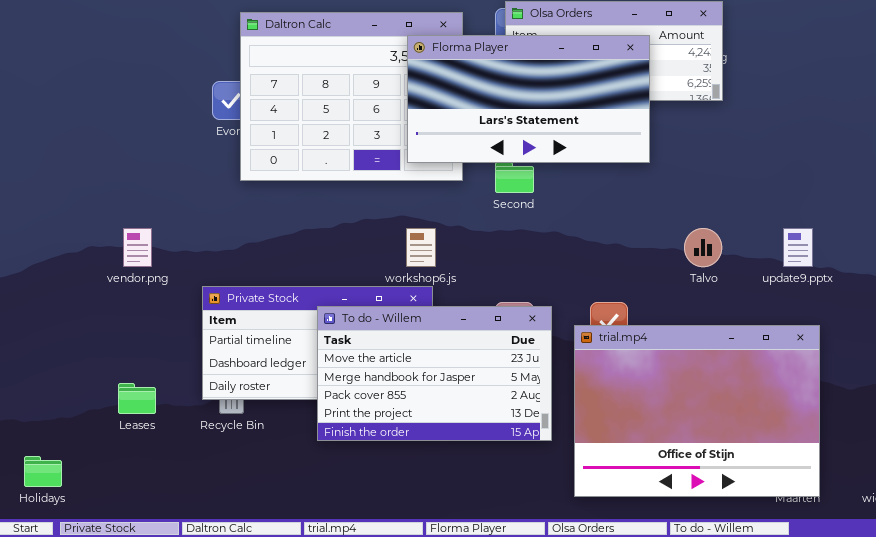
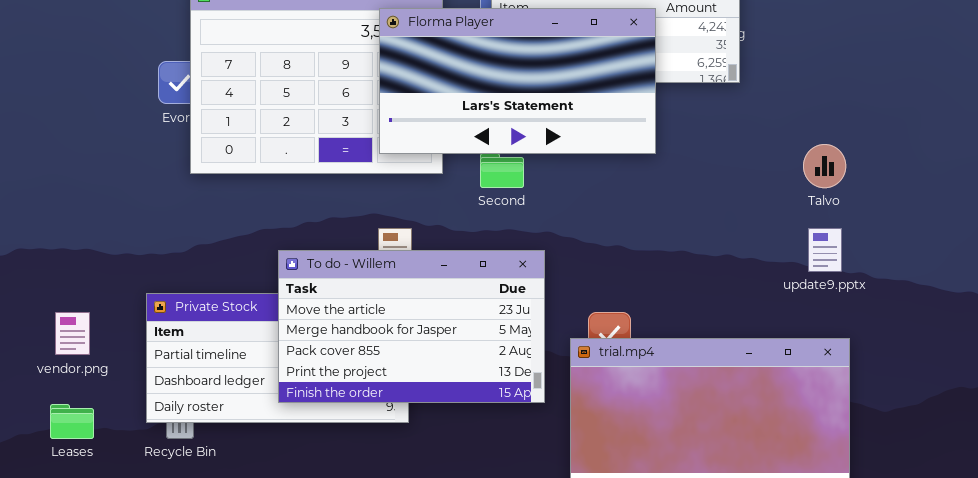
vendor.png: [123,228,152,267] -> [55,312,90,355], moved
Talvo: [684,228,722,267] -> [803,144,846,188], moved
To do - Willem: [317,306,552,441] -> [278,250,545,403], moved

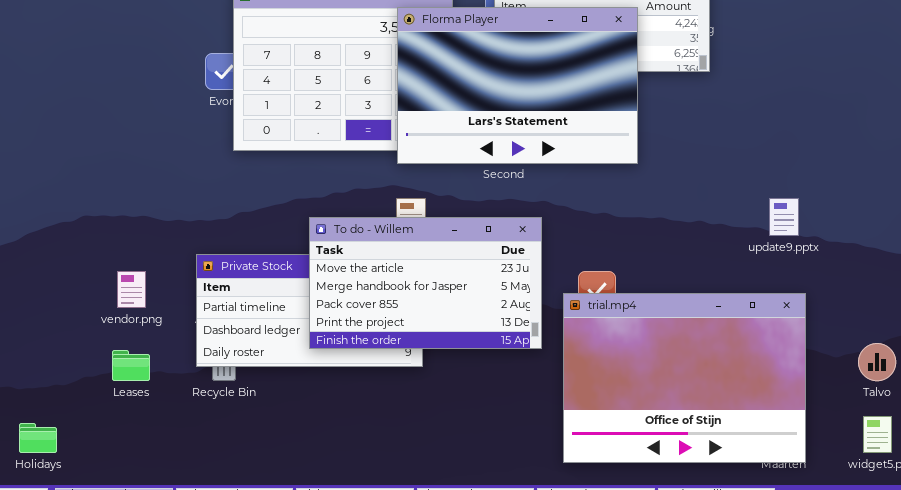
Florma Player: [379,8,656,154] -> [397,7,638,164], resized
Talvo: [803,144,846,188] -> [858,343,896,381], moved

